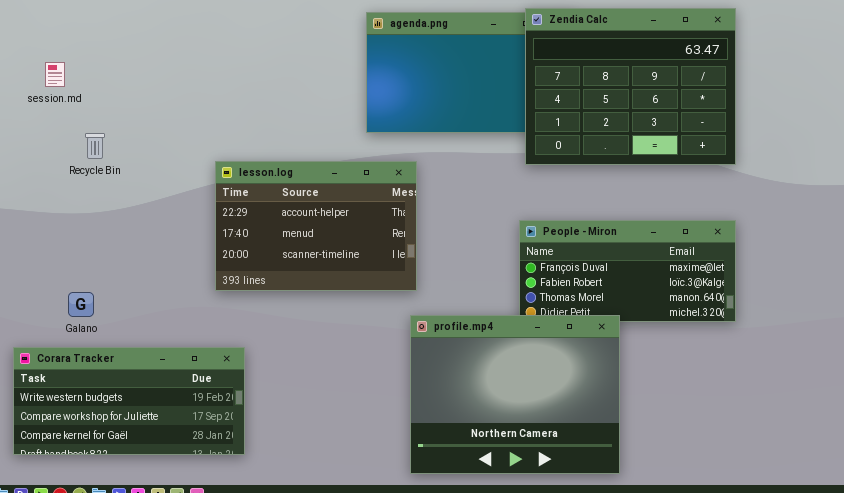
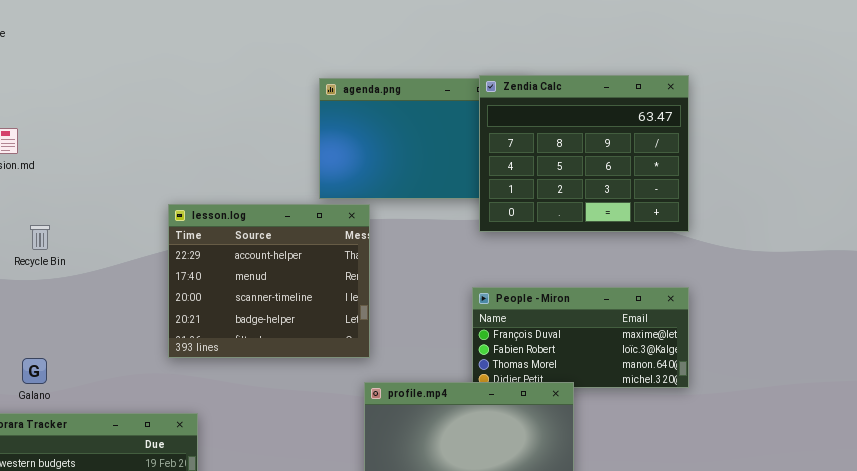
Recycle Bin: [85,133,105,159] -> [30,225,50,250], moved
lesson.log: [215,161,417,291] -> [168,204,370,358], resized

